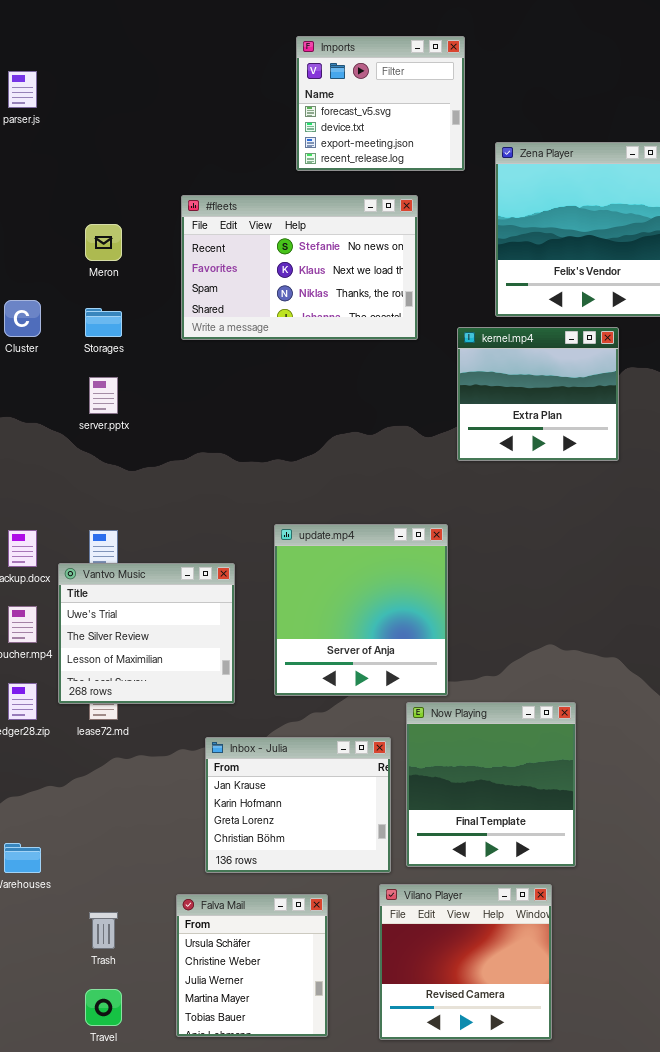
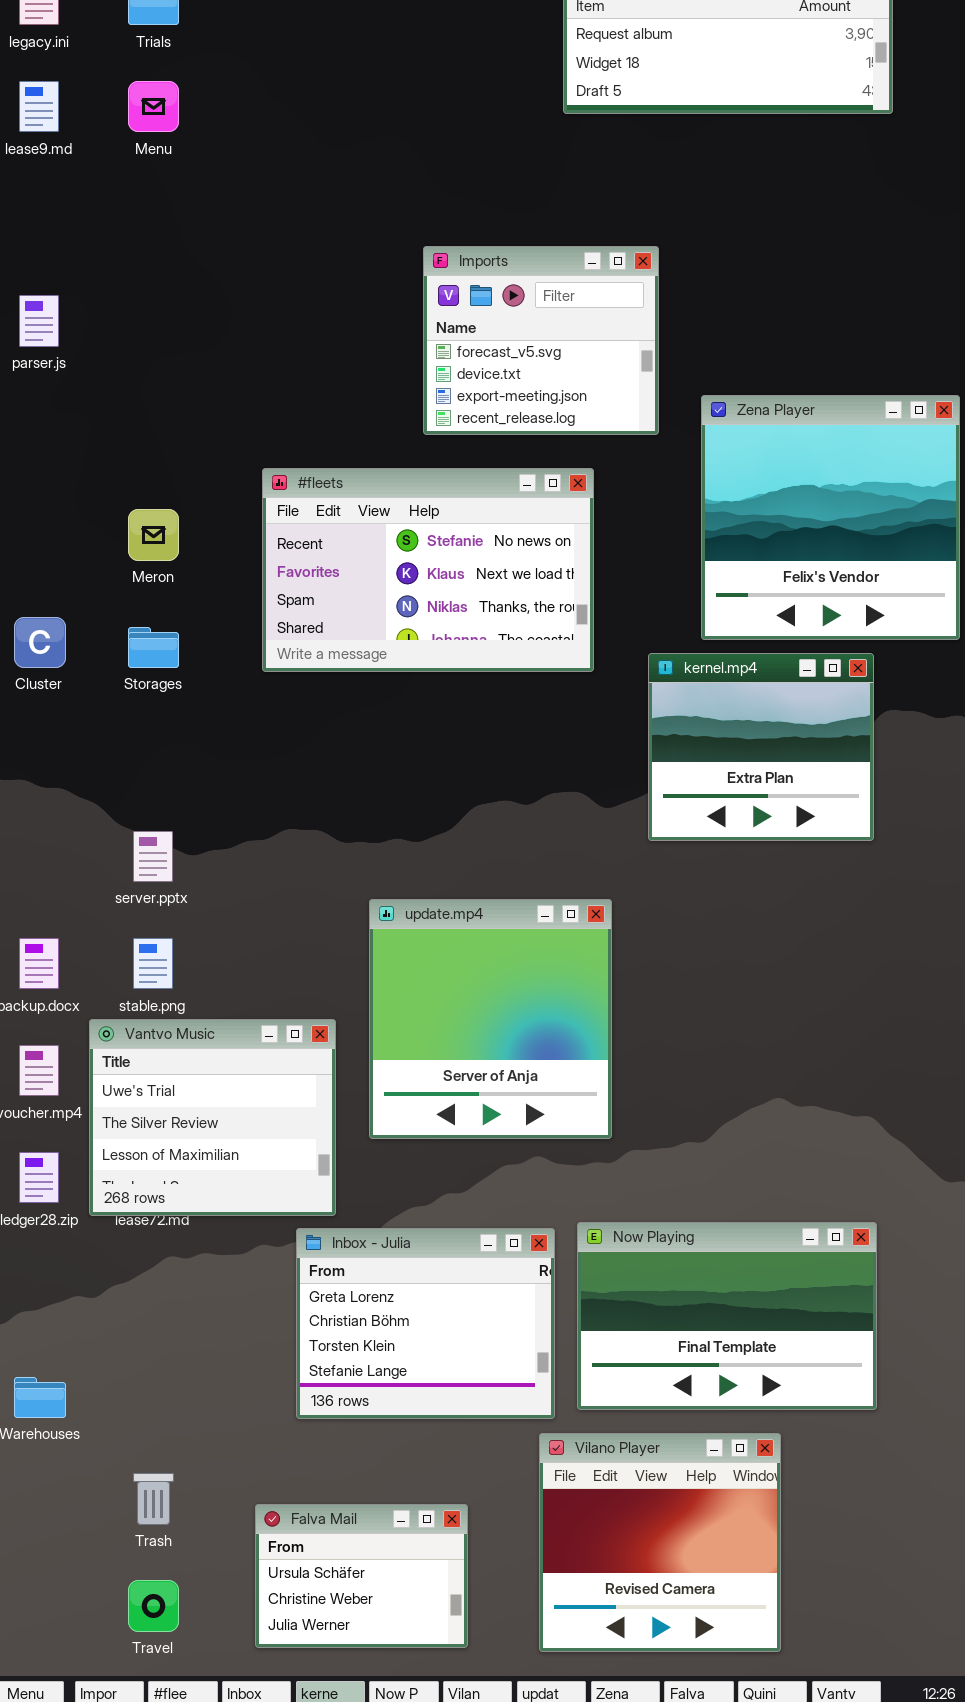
server.pptx: [89,377,118,414] -> [133,831,173,882], moved
update.mp4: [274,524,448,696] -> [369,899,612,1139], moved
Vantvo Music: [58,563,235,704] -> [89,1019,336,1216], moved
Now Playing: [406,702,576,867] -> [577,1222,877,1410], resized
Inbox - Julia: [205,737,391,873] -> [296,1228,555,1419], scrolled down 2 rows
Falva Mail: [176,894,328,1037] -> [255,1504,468,1648], resized

